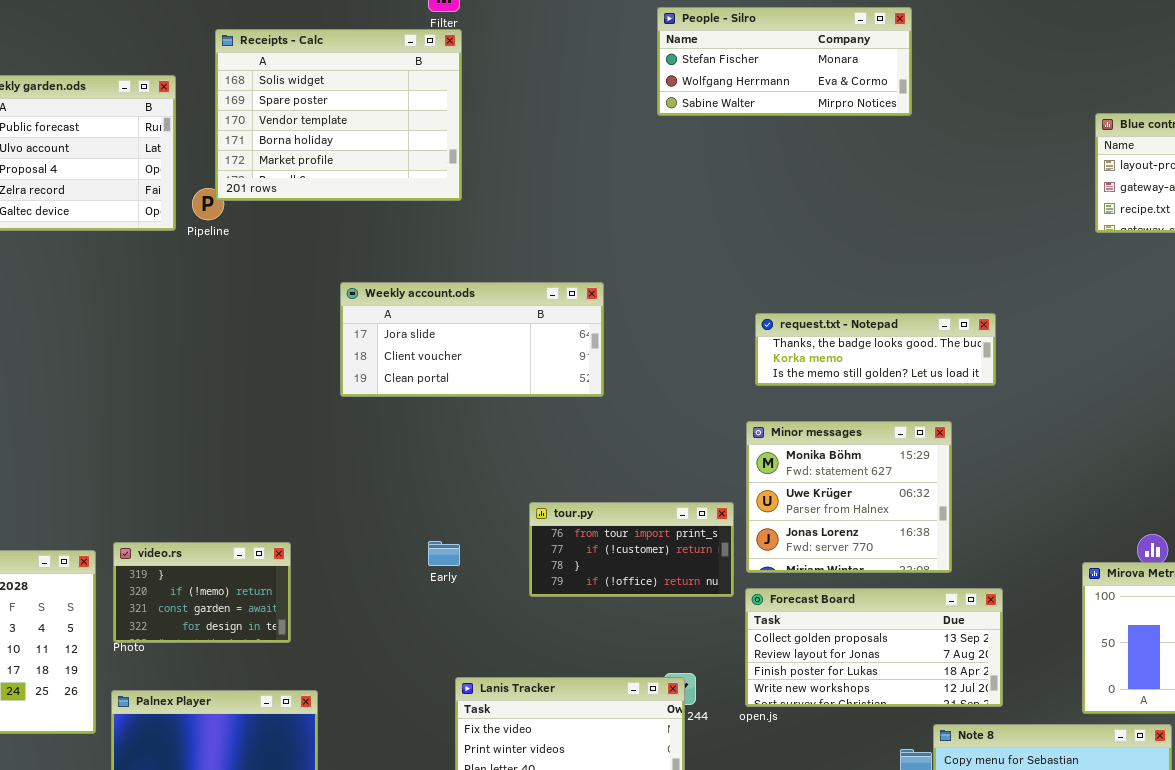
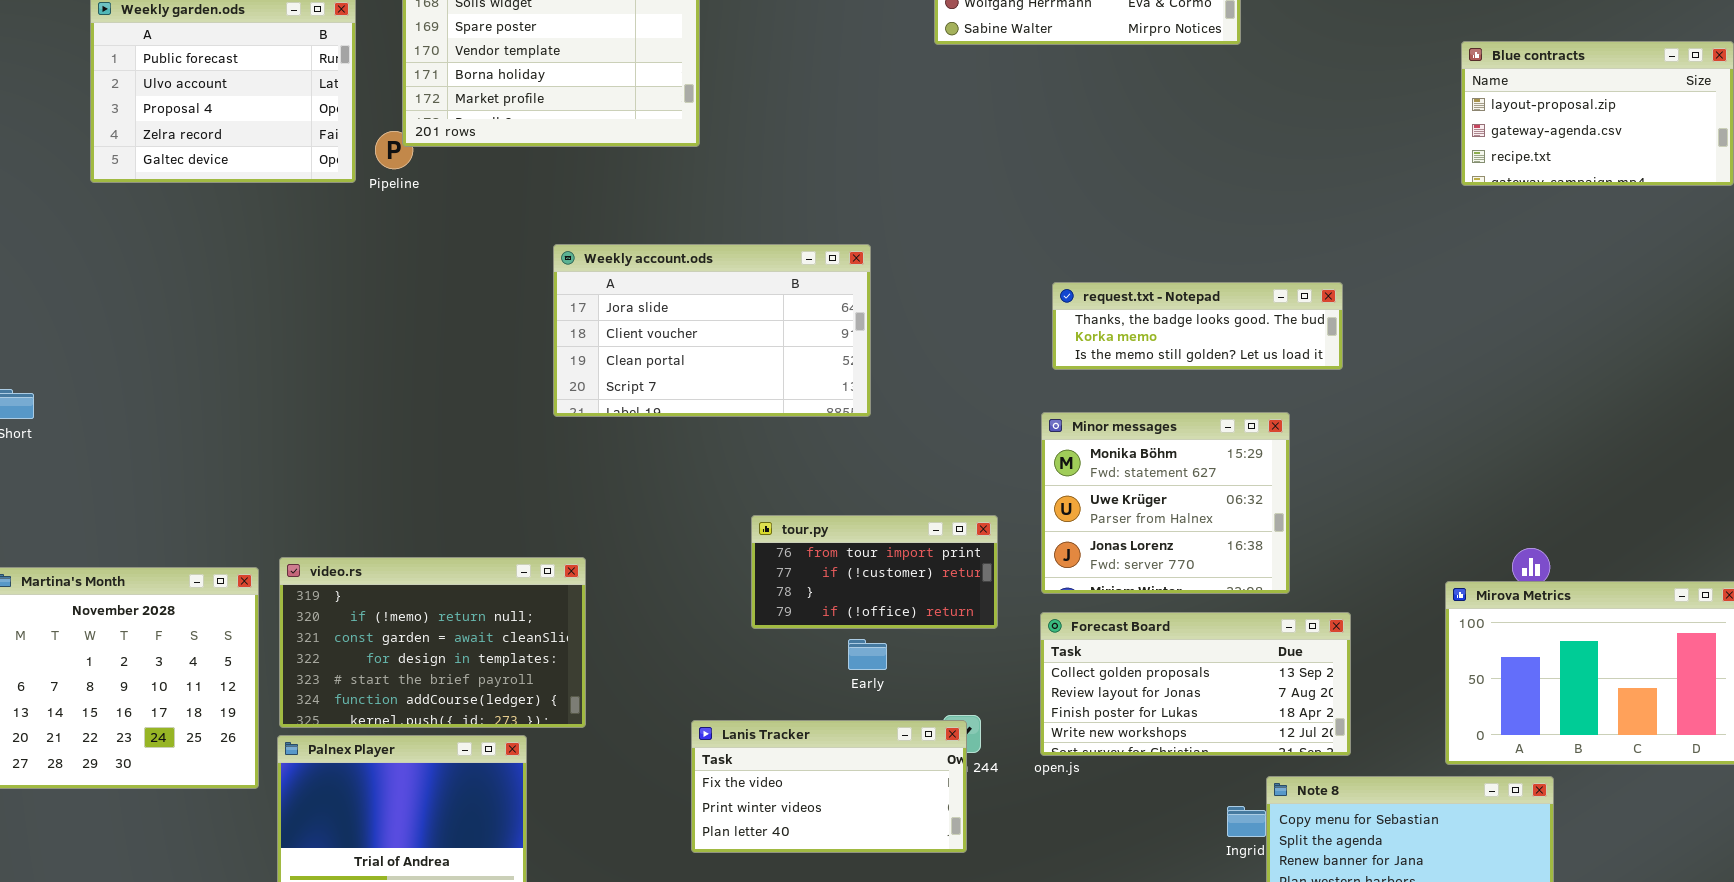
Weekly account.ods: [340,282,604,397] -> [553,244,871,417], resized
tour.py: [529,502,734,597] -> [751,515,998,629], moved
Early: [428,541,460,566] -> [848,639,887,670], moved
video.rs: [113,542,291,643] -> [279,557,586,728], resized

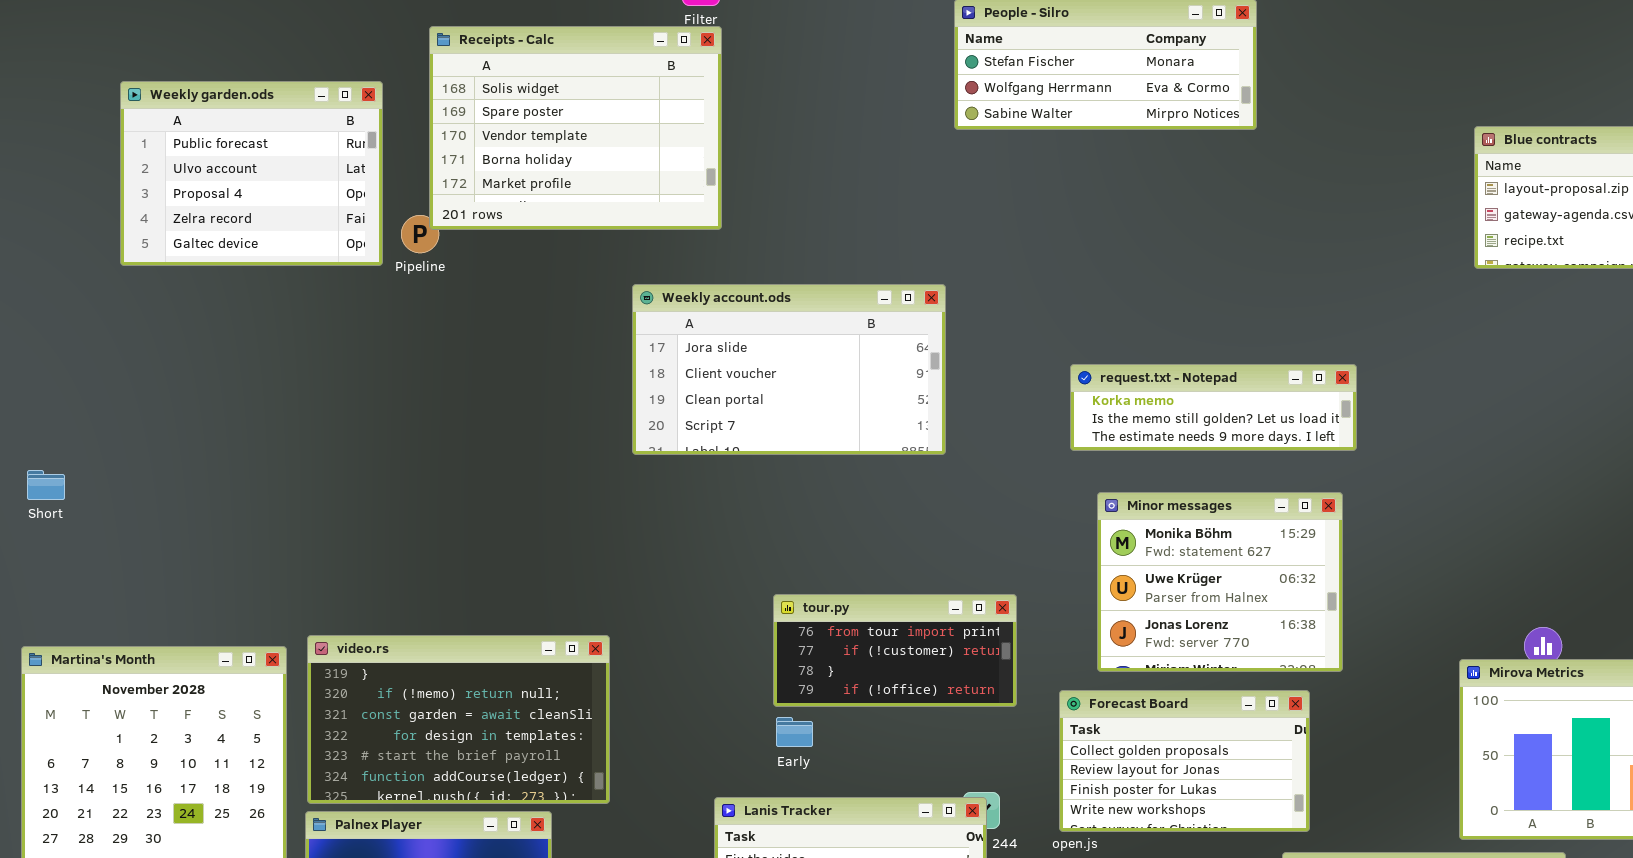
Weekly account.ods: [553,244,871,417] -> [632,284,946,455], moved
request.txt - Notepad: [1052,282,1343,370] -> [1070,364,1357,451], scrolled down 1 row
Minor messages: [1041,412,1290,594] -> [1097,492,1343,672], moved
Forecast Board: [1040,612,1351,756] -> [1059,690,1310,832], resized
Early: [848,639,887,670] -> [776,717,813,747], moved

